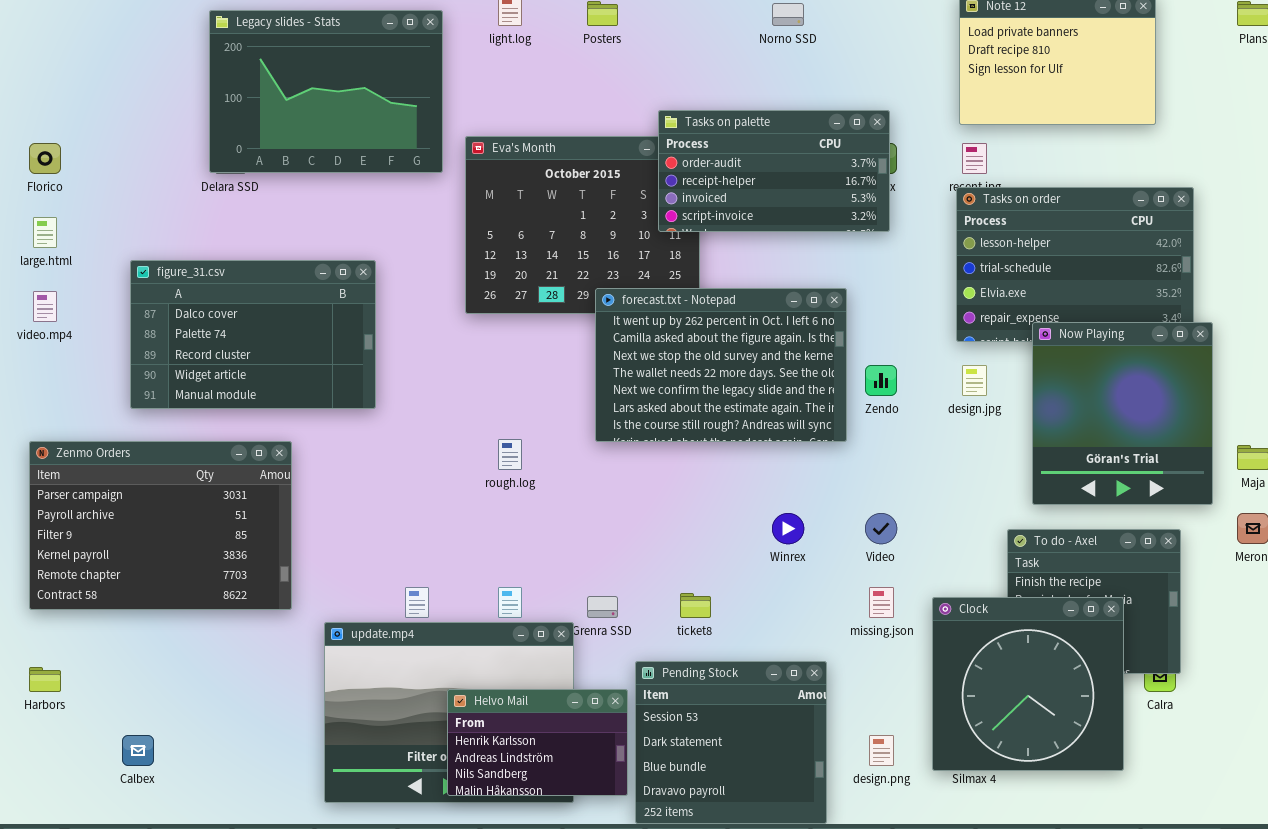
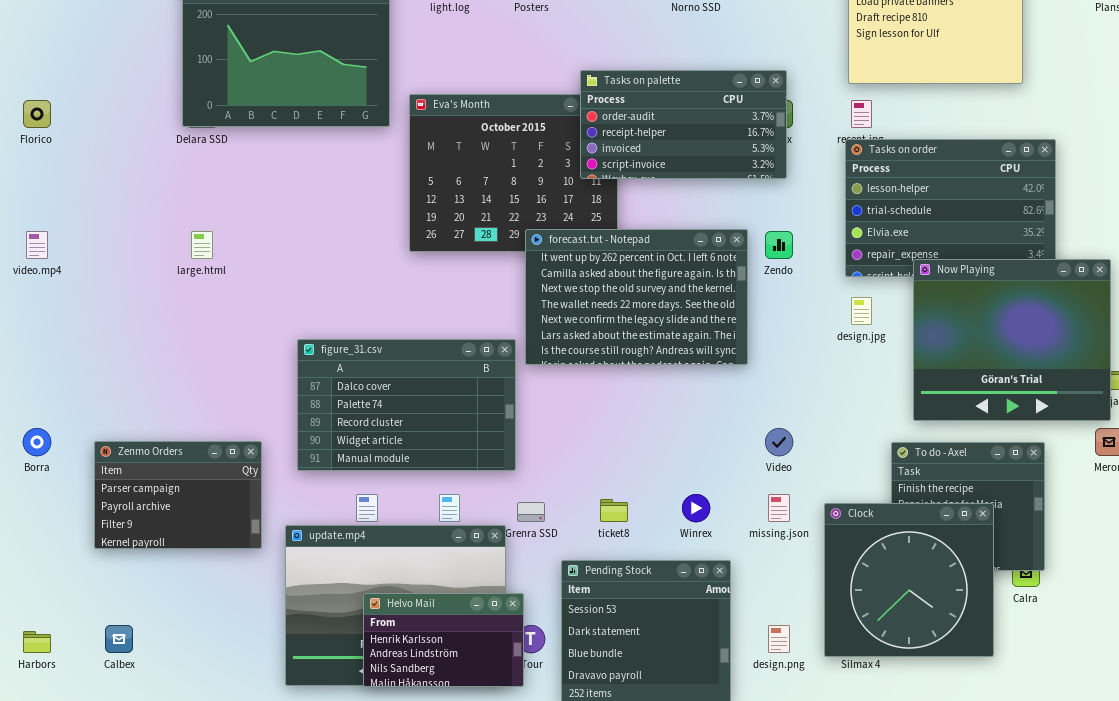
large.html: [33,217,57,248] -> [191,231,213,259], moved
figure_31.csv: [130,260,376,409] -> [297,339,516,471], moved
Now Playing: [1032,322,1213,505] -> [913,259,1111,421], resized
Zendo: [865,365,897,396] -> [765,231,793,259], moved
Zenmo Orders: [29,441,292,610] -> [94,441,262,549], moved, resized
Winrex: [772,513,804,544] -> [682,494,710,522], moved
Harbors: [29,667,61,692] -> [23,631,51,653], moved
Helvo Mail: [447,689,628,796] -> [363,593,524,687], moved

